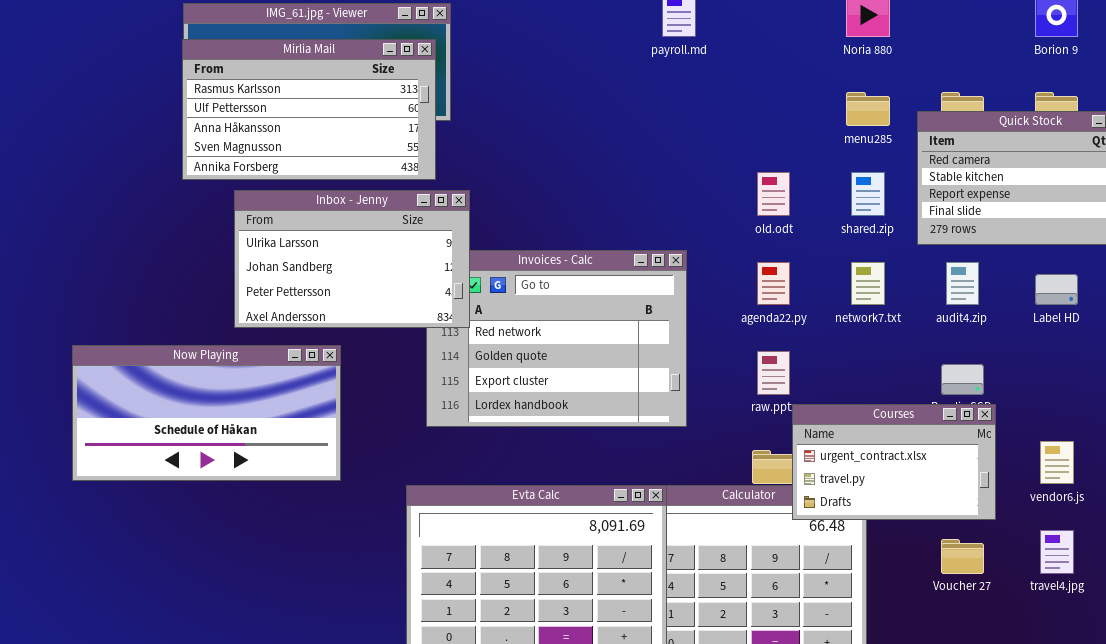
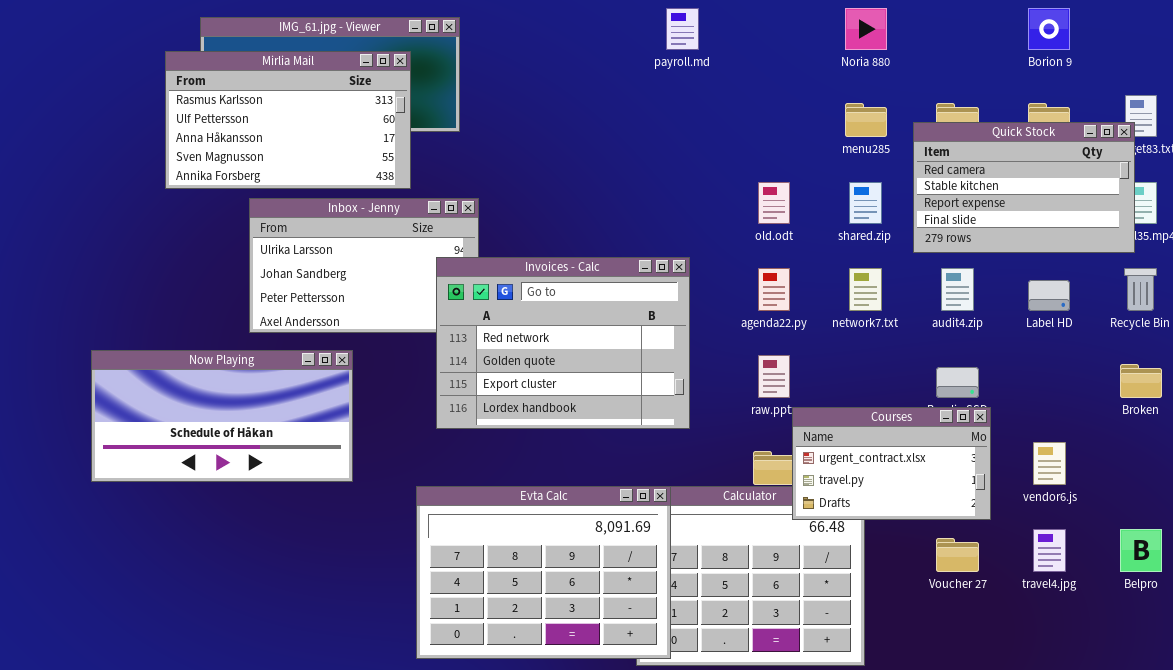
Mirlia Mail: [182,39,436,180] -> [165,51,411,189], moved
Invoices - Calc: [426,250,687,427] -> [436,257,690,429], raised

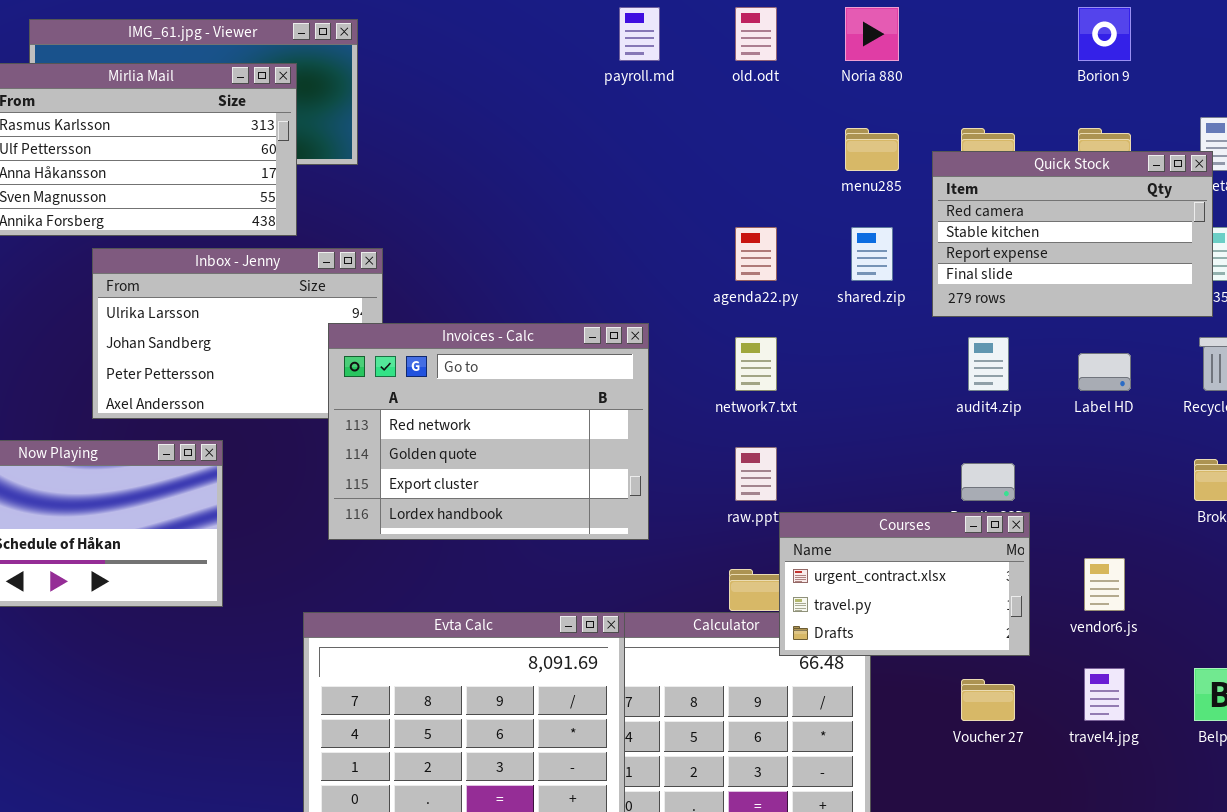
old.odt: [758,182,790,224] -> [735,7,777,61], moved
agenda22.py: [758,268,790,311] -> [735,227,777,281], moved
network7.txt: [849,268,882,311] -> [735,337,777,391], moved

